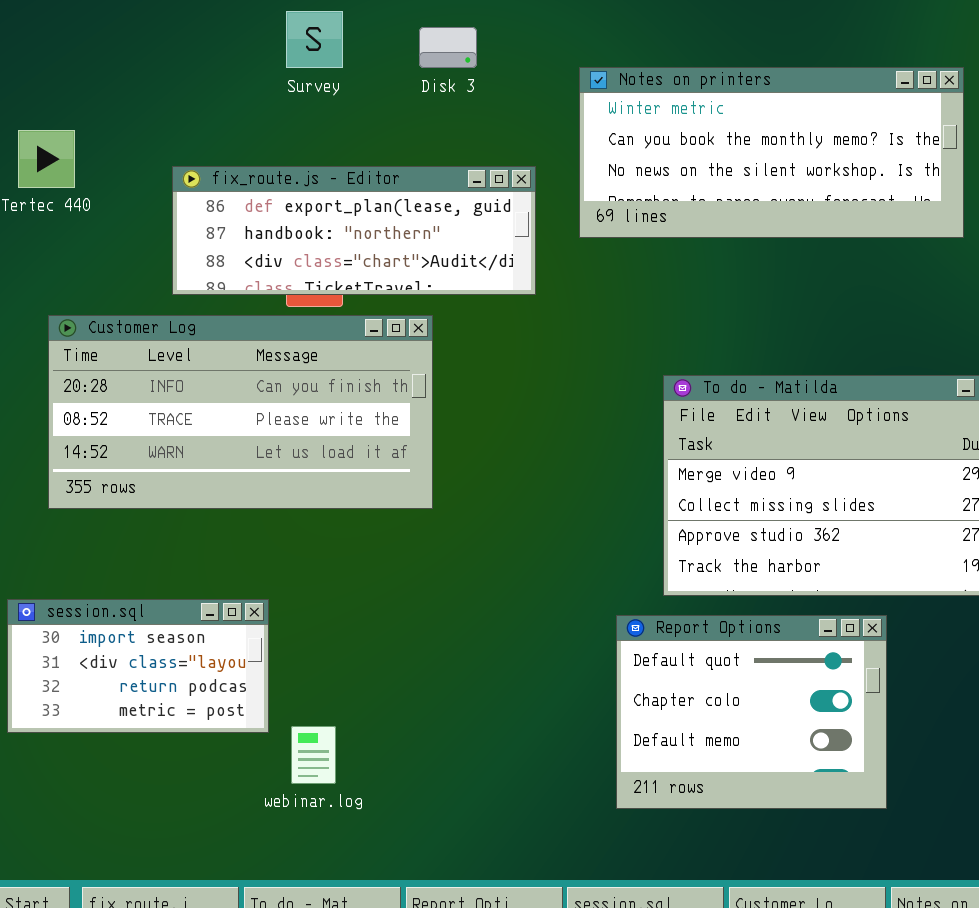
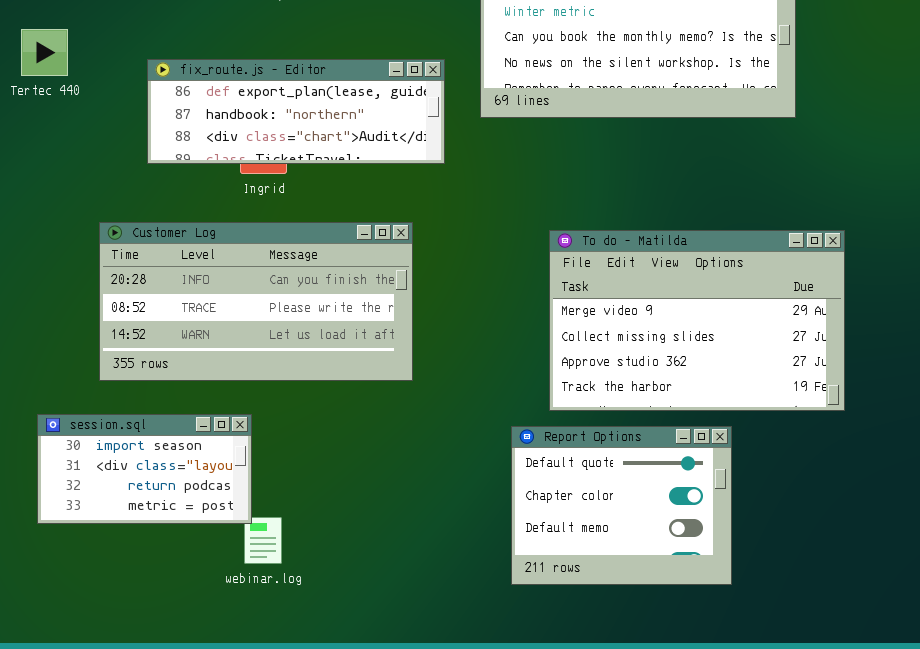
Customer Log: [48,315,433,509] -> [99,222,413,381], moved
session.sql: [7,599,269,733] -> [37,414,252,524], moved

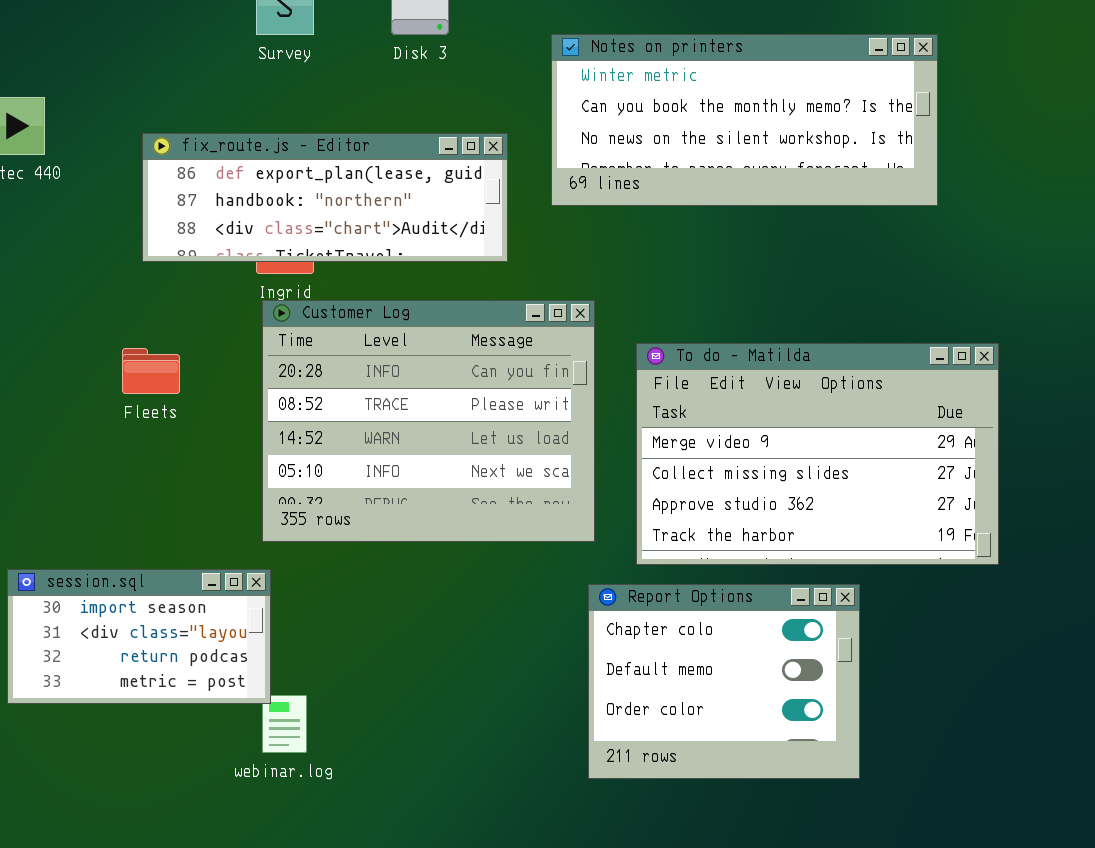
Customer Log: [99,222,413,381] -> [262,300,595,542], moved, resized
Report Options: [511,426,732,585] -> [588,584,860,779], scrolled down 1 row

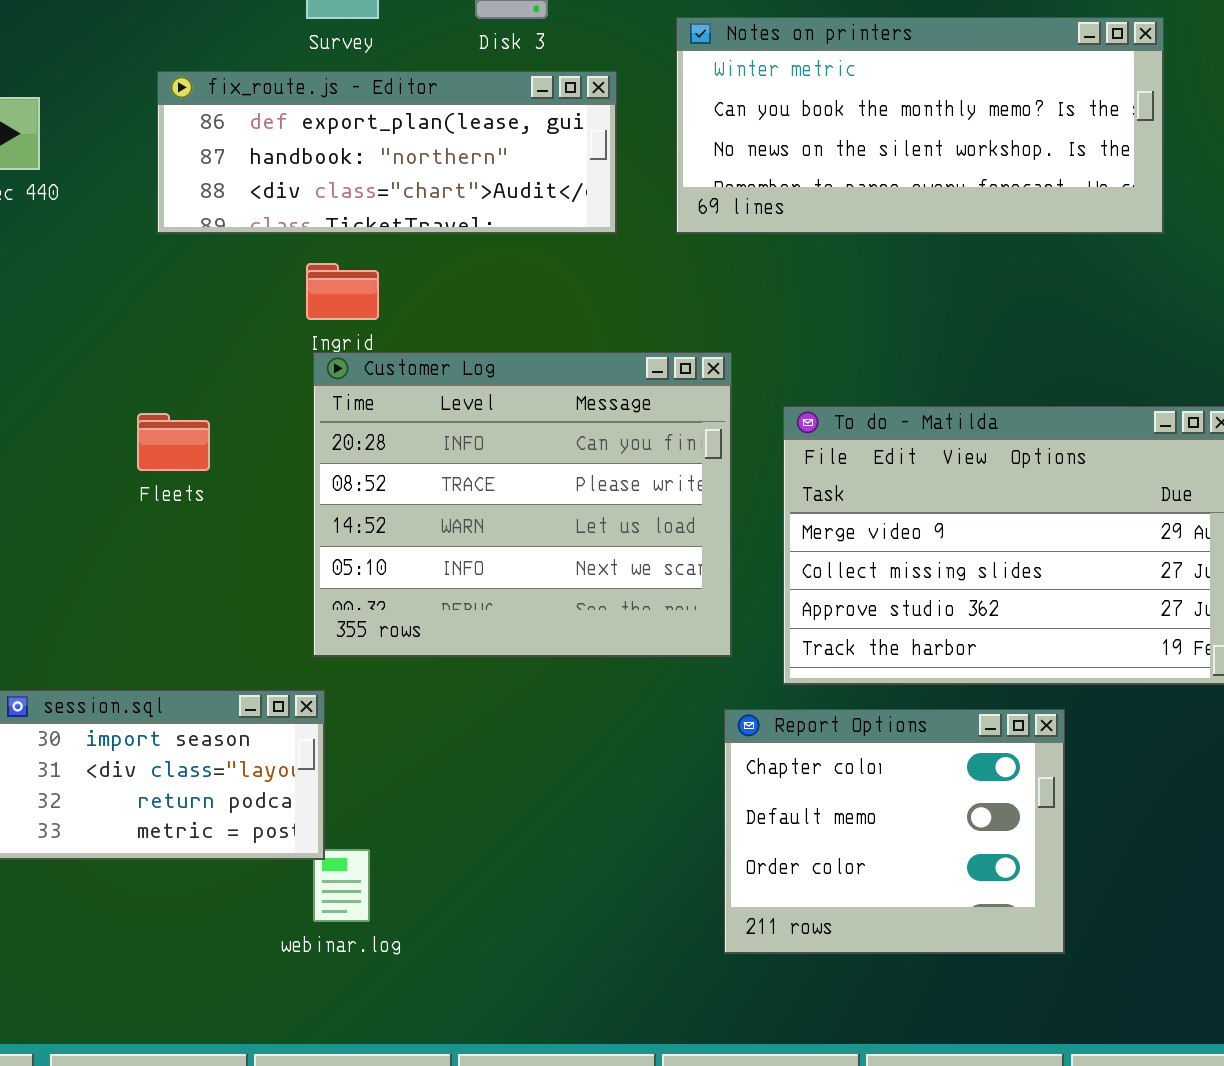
fix_route.js - Editor: [142,133,508,262] -> [157,71,617,234], moved

